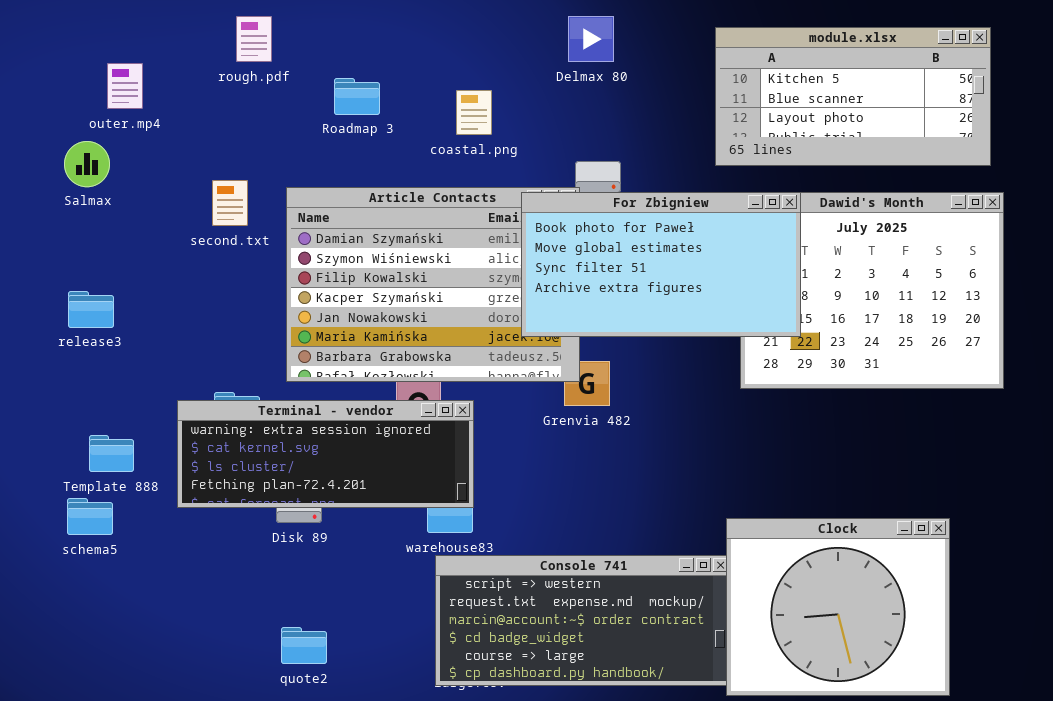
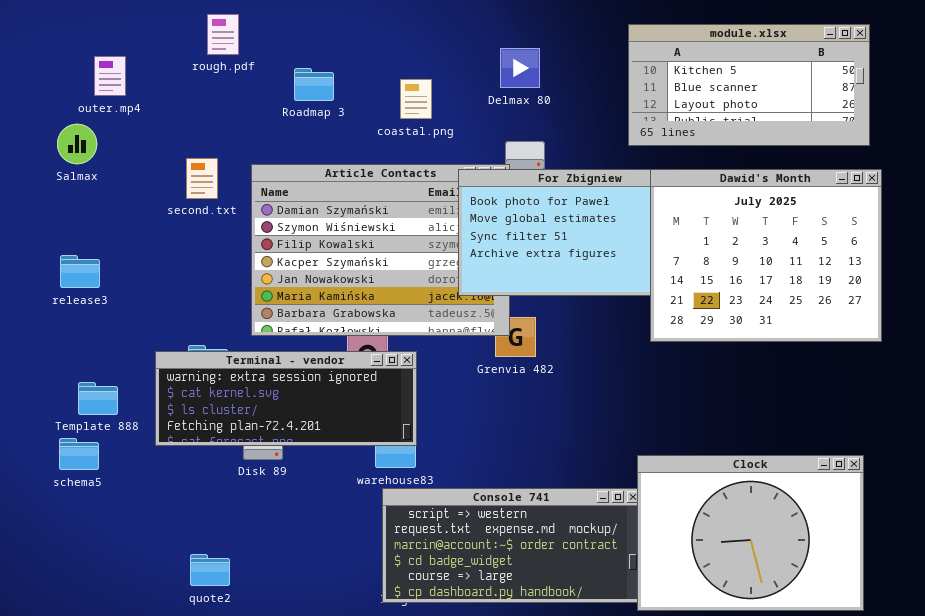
Delmax 80: [568,16,614,62] -> [500,48,540,88], moved
Dawid's Month: [740,192,1004,389] -> [650,169,882,342], raised
Clock: [726,518,950,696] -> [637,455,864,611], resized
quote2: [281,627,327,664] -> [190,554,230,586], moved

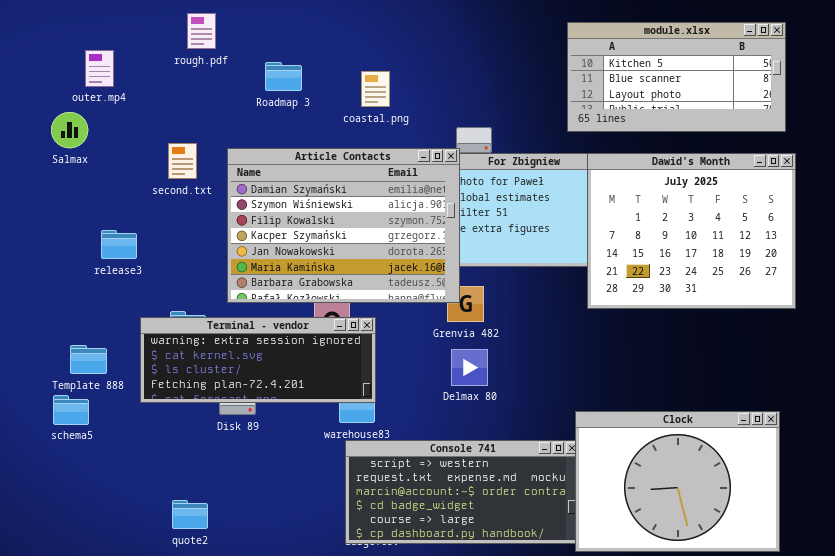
Delmax 80: [500,48,540,88] -> [451,349,488,386], moved
Article Contacts: [251,164,510,336] -> [227,148,460,303], raised
release3: [60,255,100,288] -> [101,230,137,259], moved

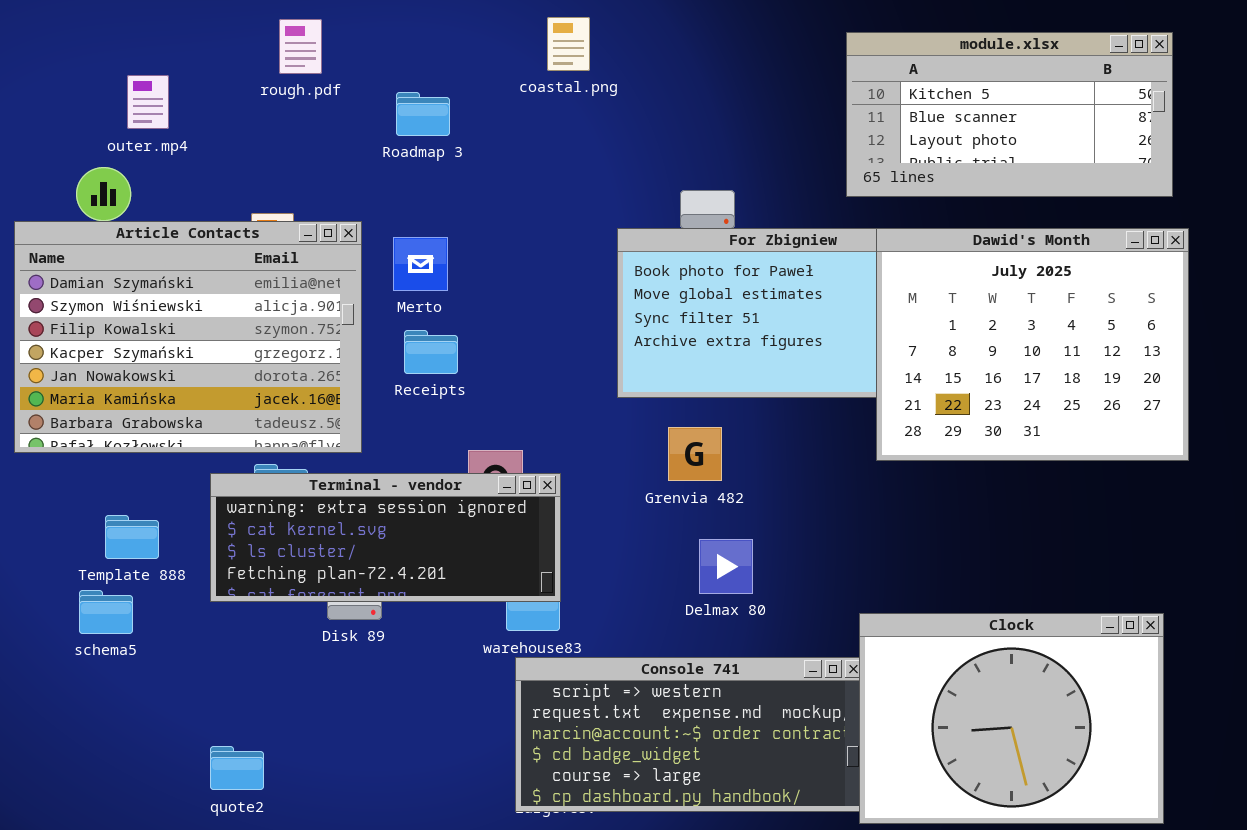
coastal.png: [361,71,390,107] -> [547,17,590,71], moved
Article Contacts: [227,148,460,303] -> [14,221,362,453], moved
Delmax 80: [451,349,488,386] -> [699,539,753,594], moved
quote2: [172,500,208,529] -> [210,746,264,790], moved

